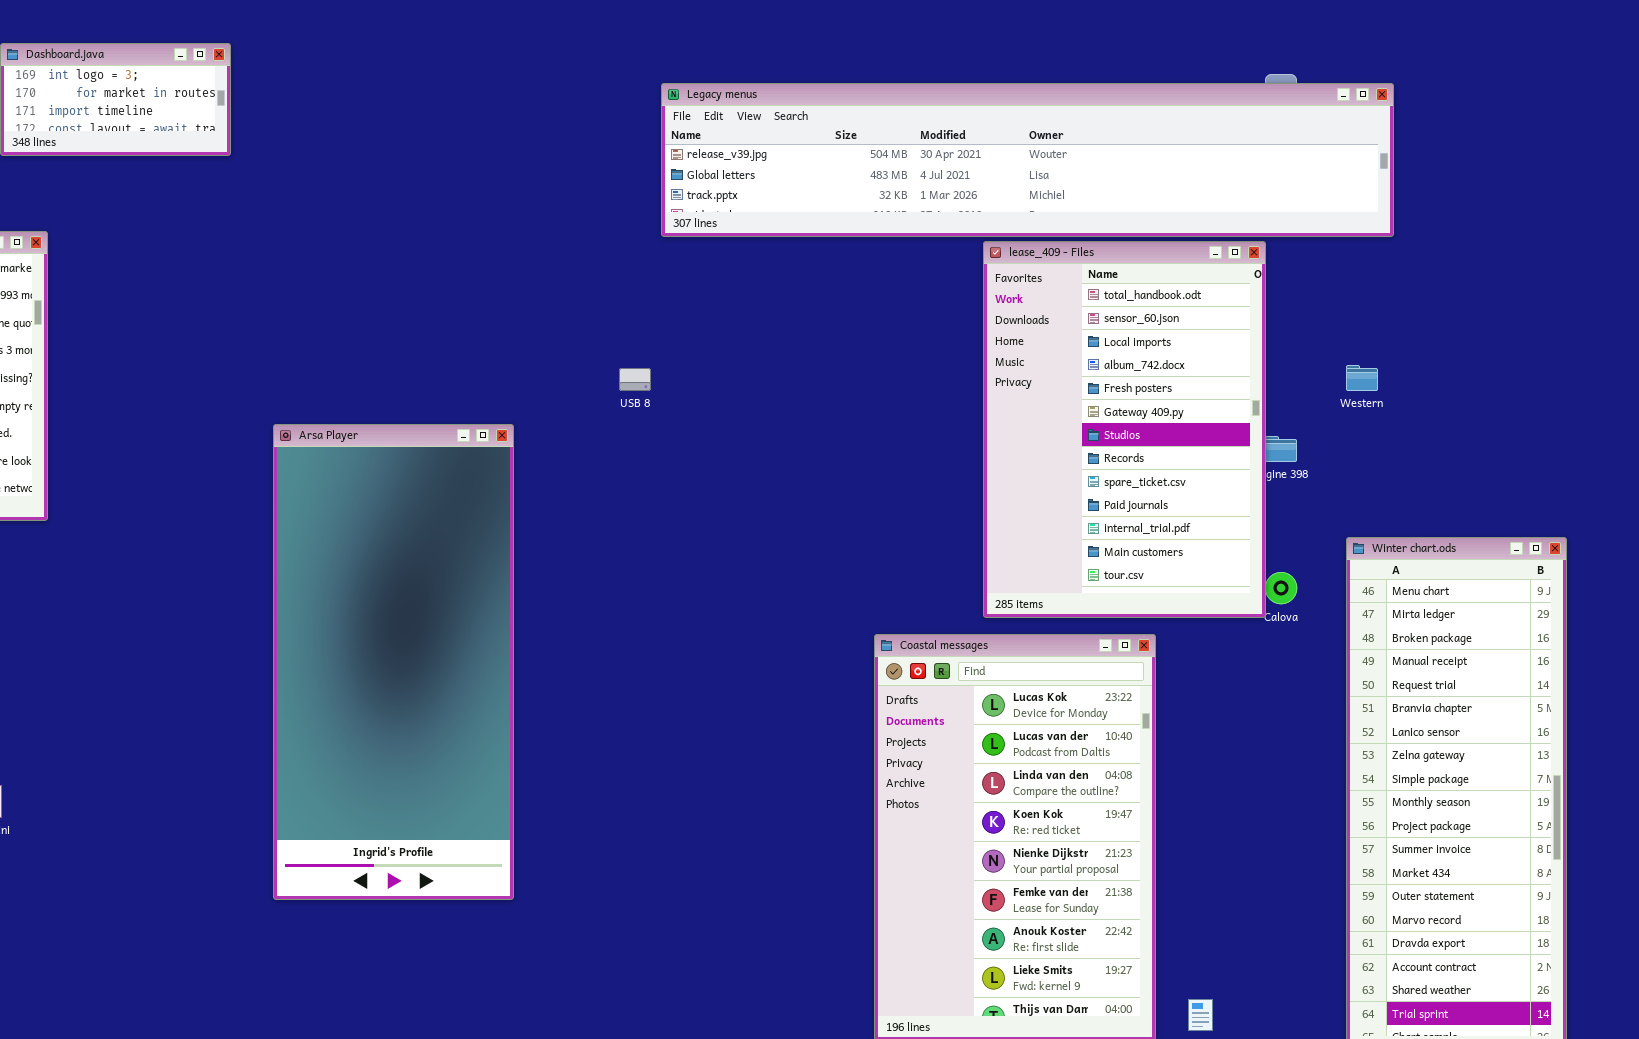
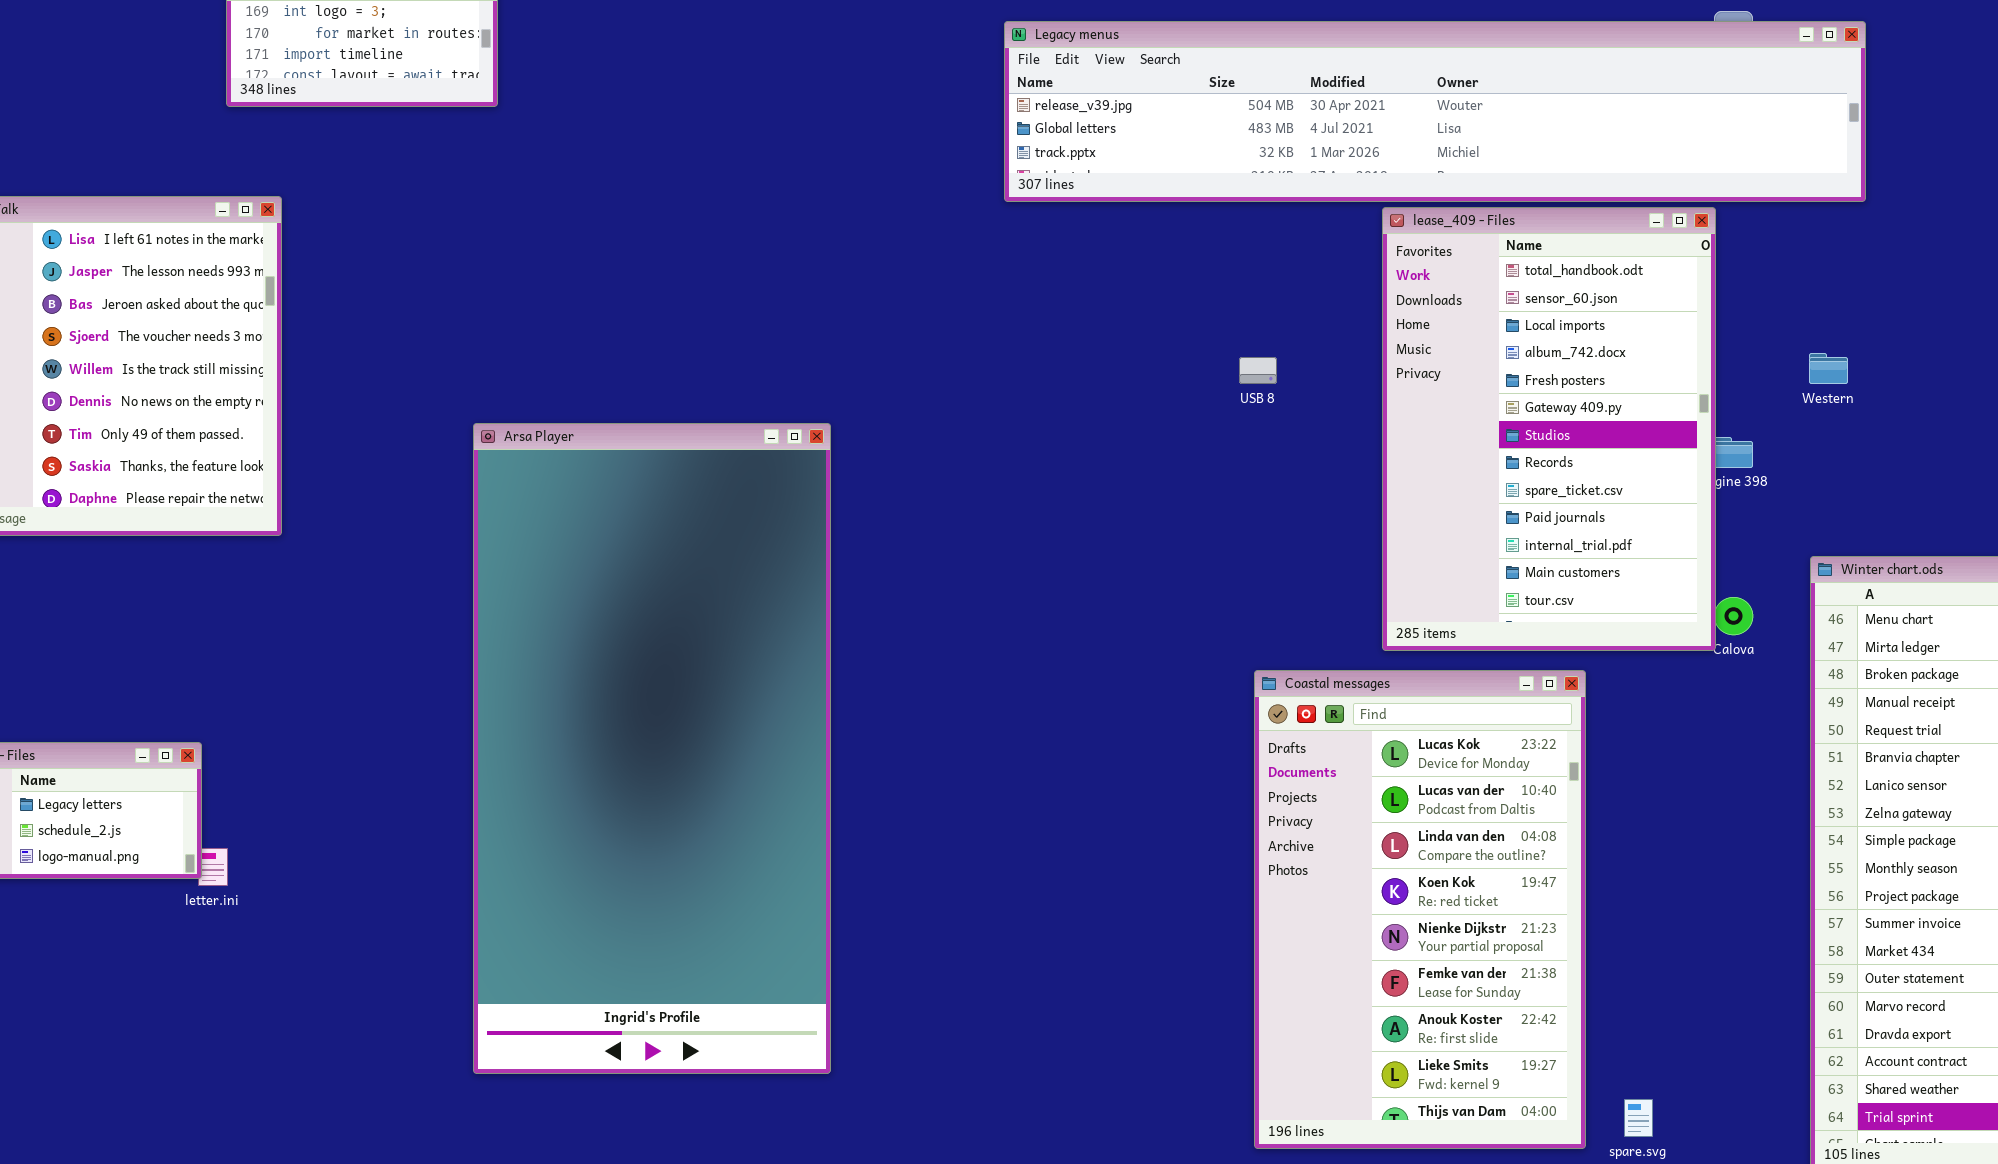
USB 8: [619,368,651,391] -> [1239,357,1277,384], moved
Arsa Player: [273,424,514,900] -> [473,423,831,1074], resized

